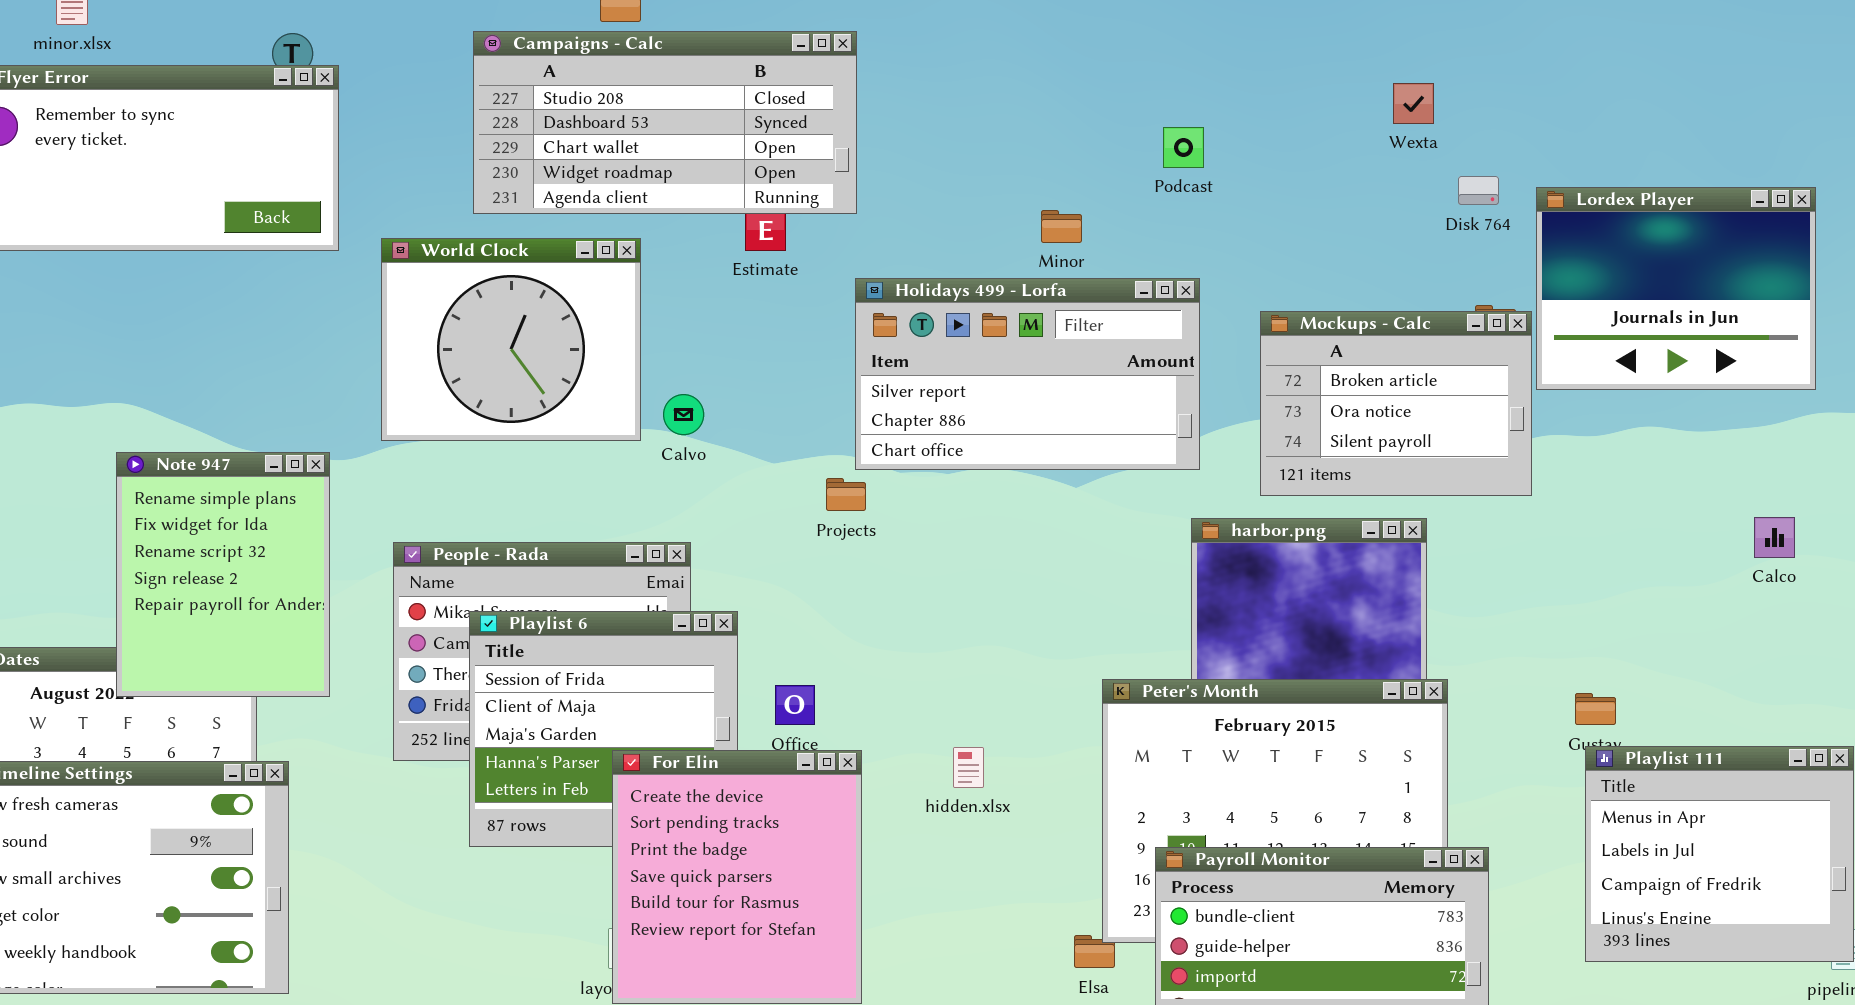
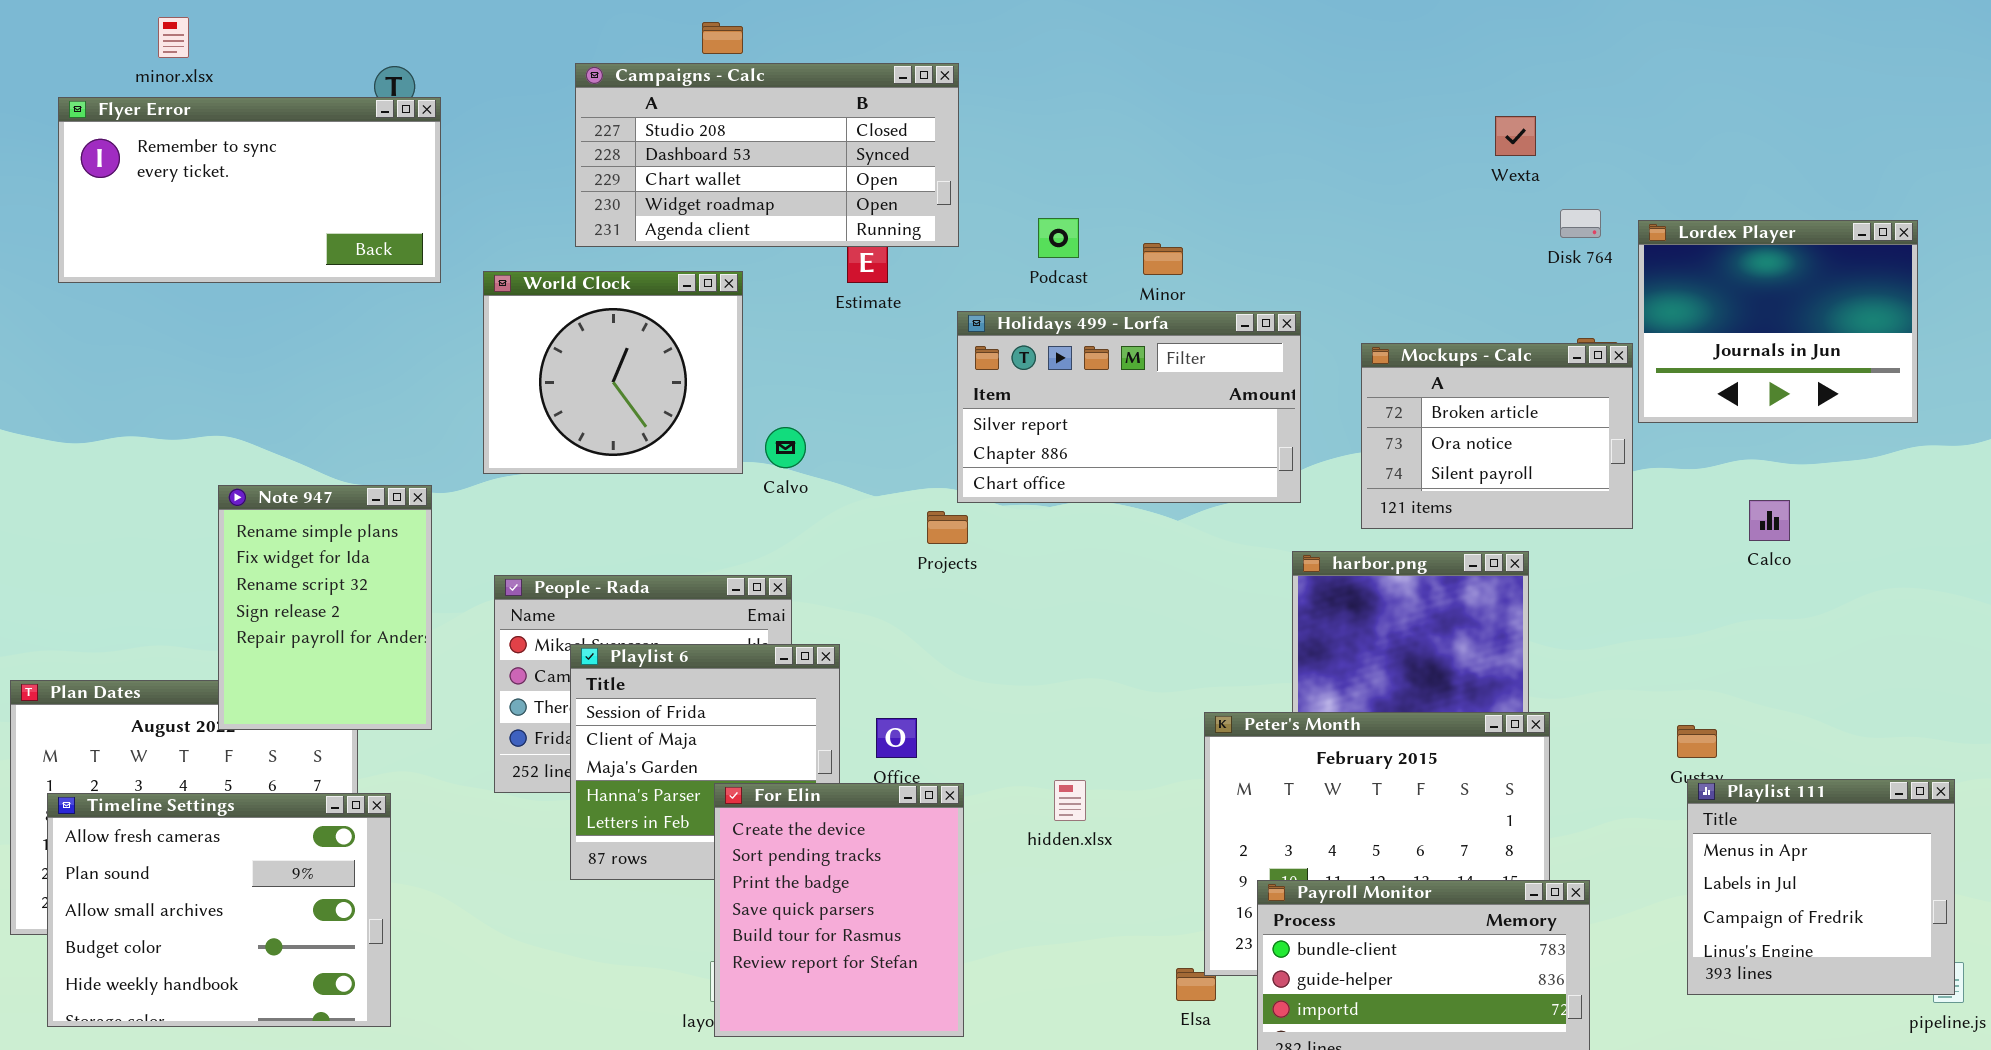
Podcast: [1163,127,1204,168] -> [1038,218,1079,258], moved
Calco: [1754,517,1795,558] -> [1749,500,1790,541], moved

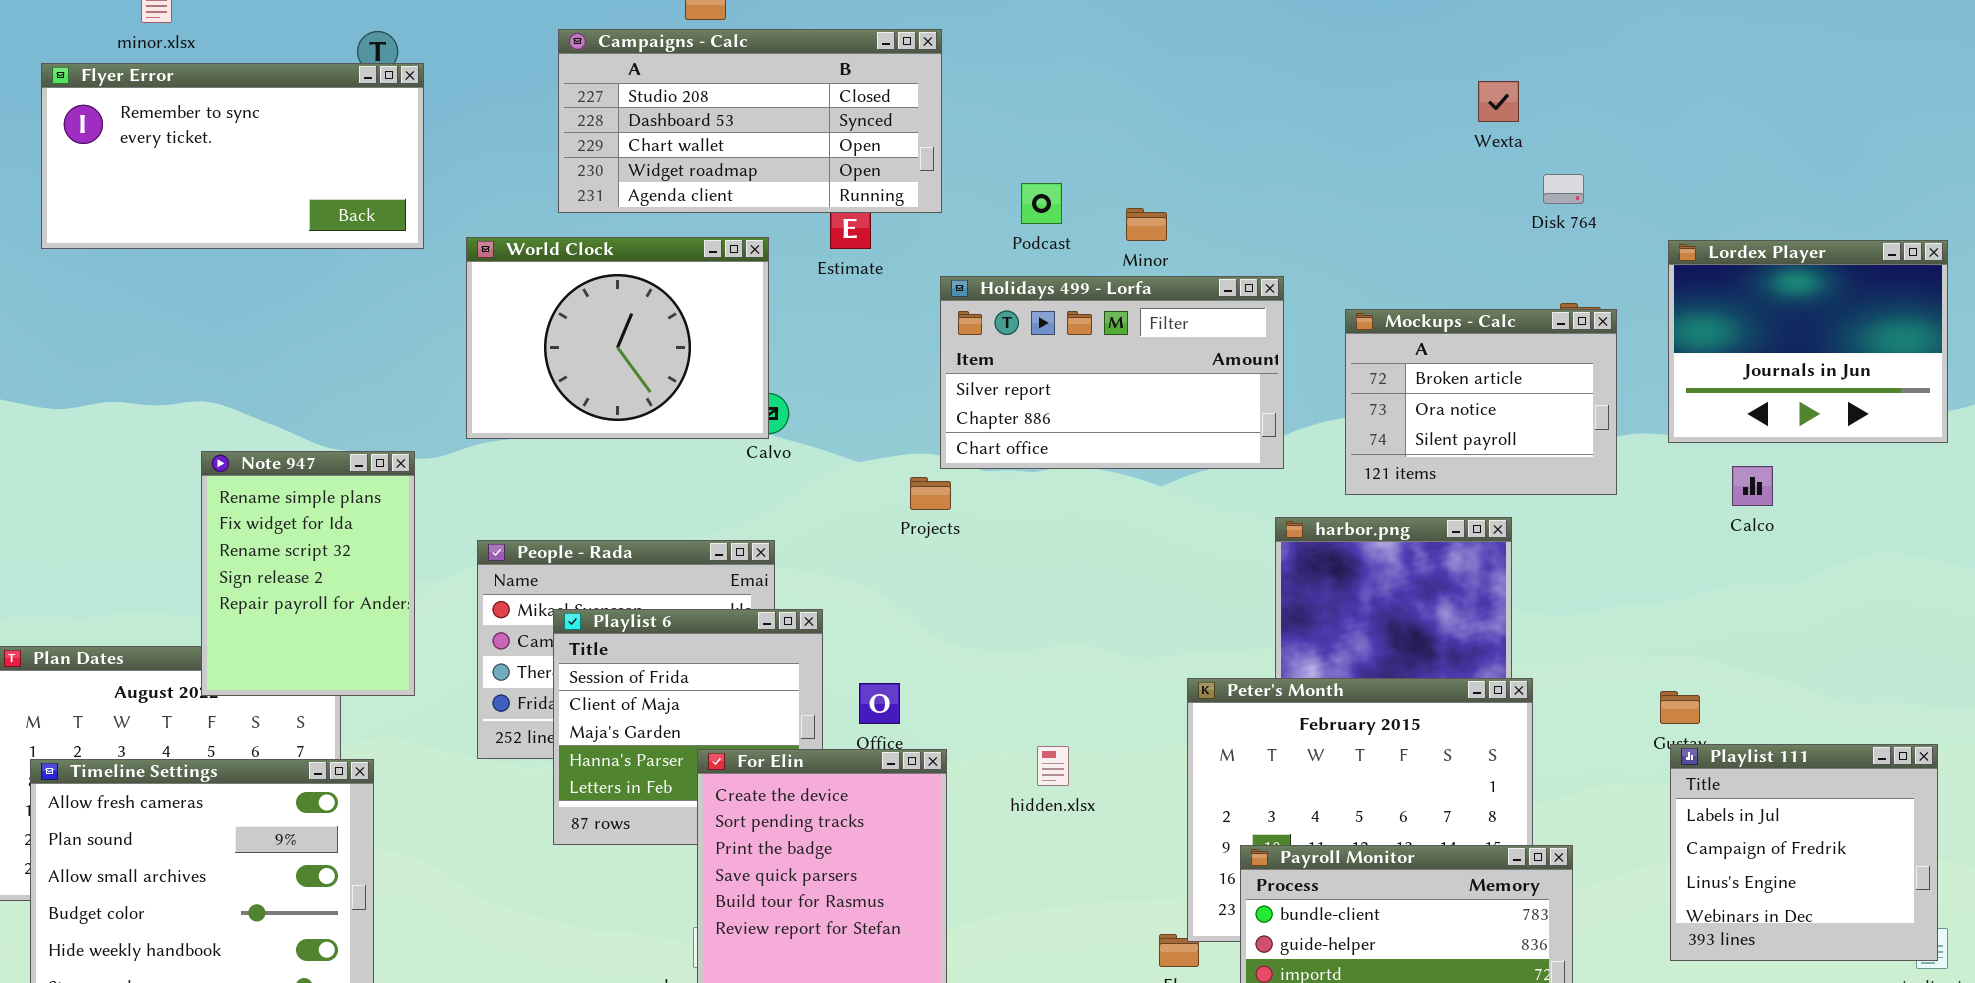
Lordex Player: [1638,220,1918,423] -> [1668,240,1948,443], moved
World Clock: [483,271,743,474] -> [466,237,769,439], resized
Playlist 111: [1687,779,1955,995] -> [1670,744,1938,961], scrolled down 1 row

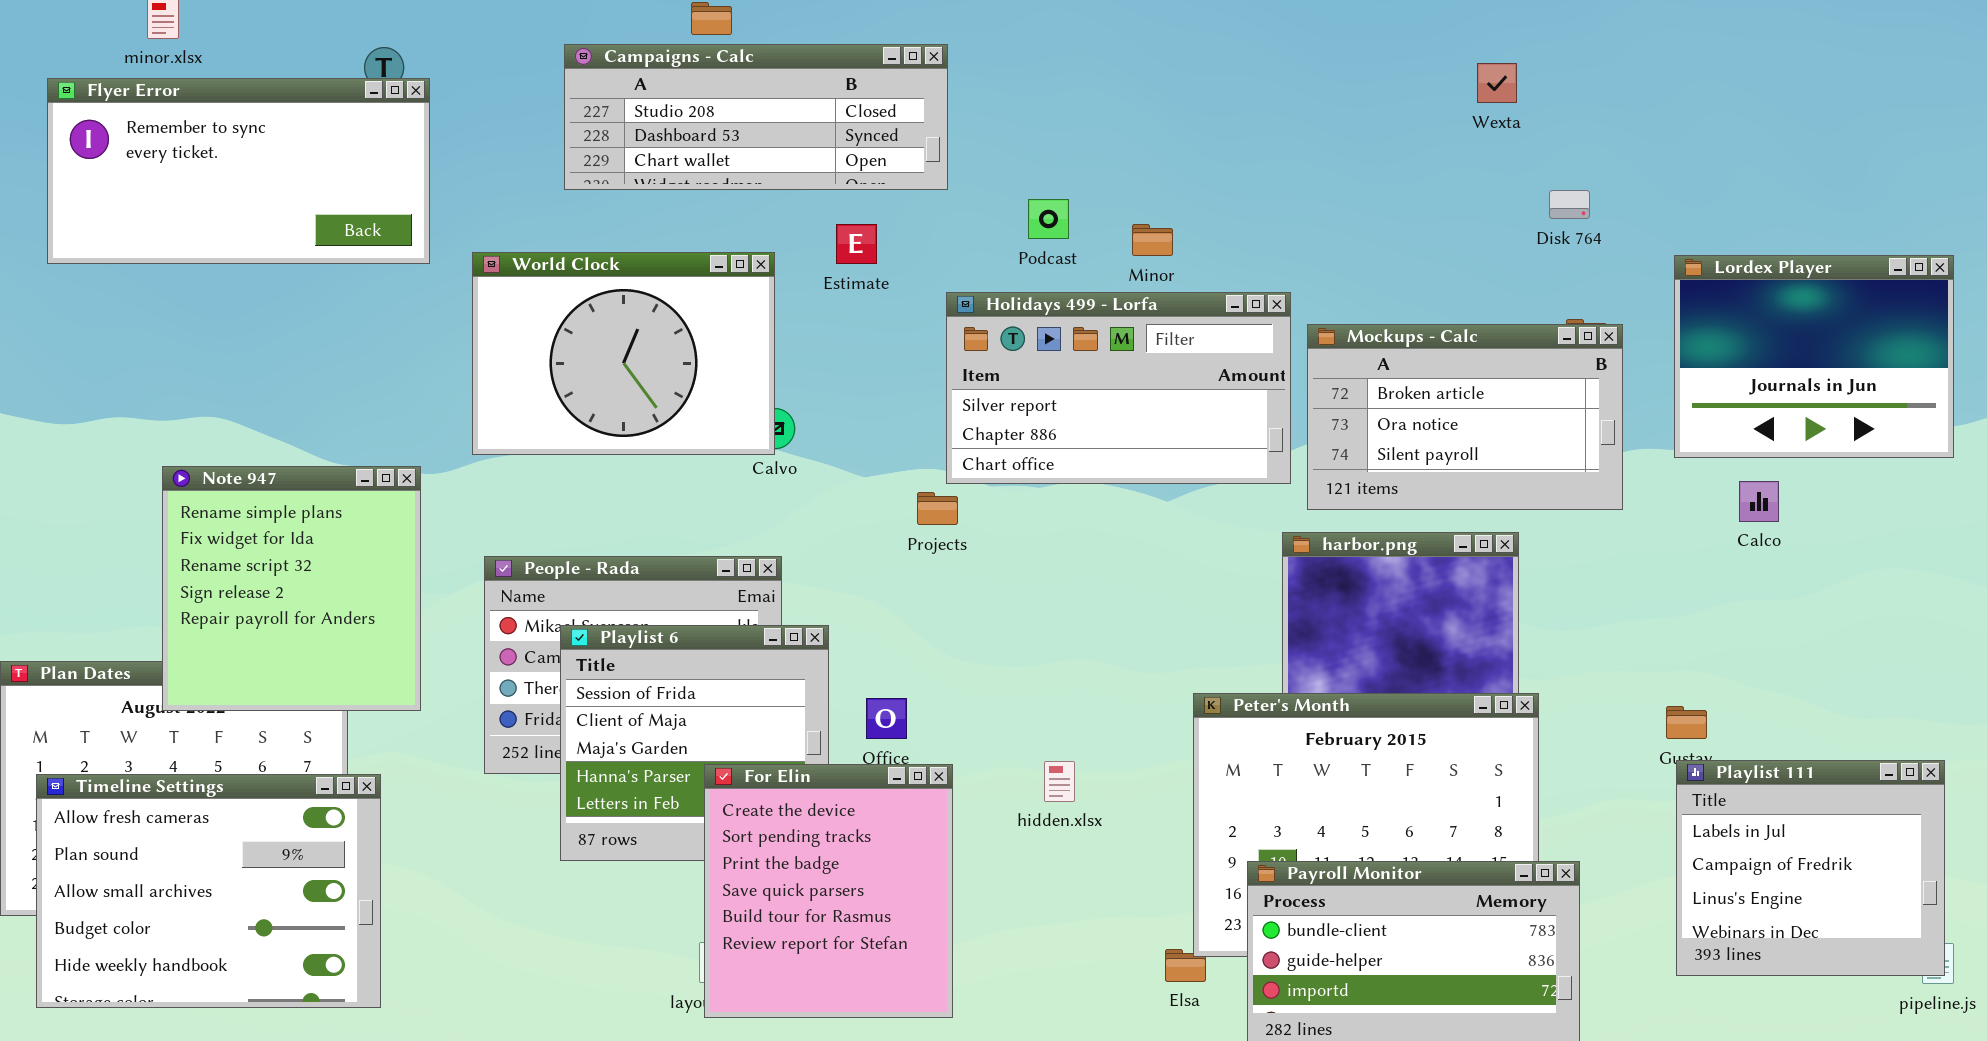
Campaigns - Calc: [558,29,942,213] -> [564,44,948,190], resized
Wexta: [1478,81,1519,122] -> [1477,63,1517,103], moved
Mockups - Calc: [1345,309,1617,495] -> [1307,324,1623,510], resized
Note 947: [201,451,415,696] -> [162,466,421,711], resized

